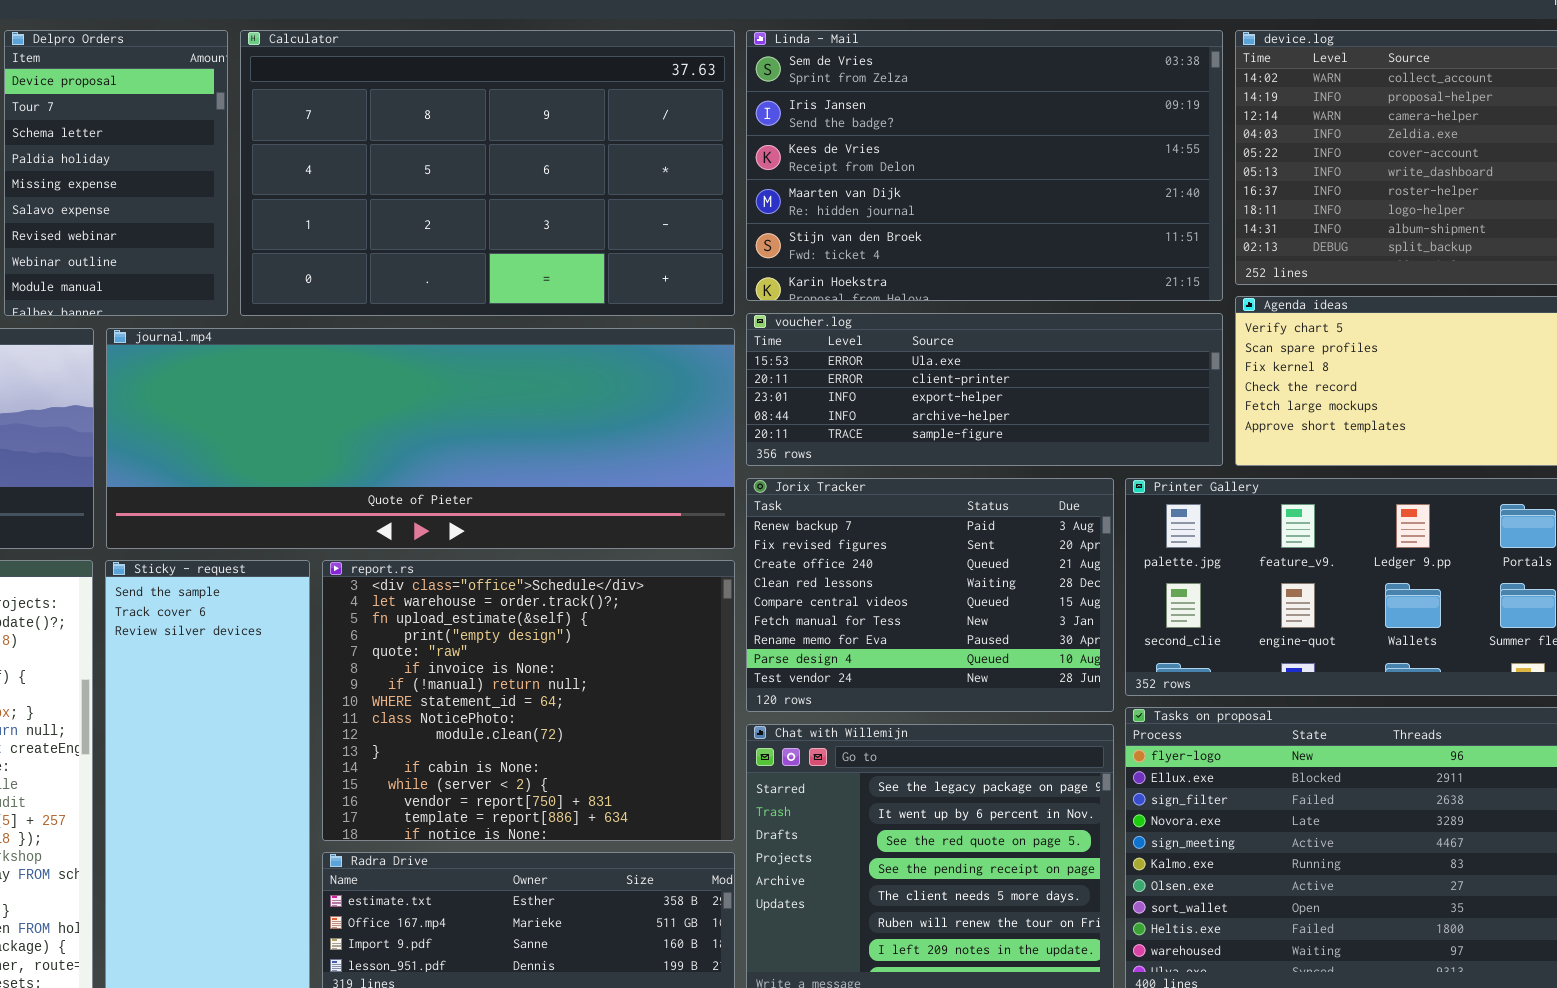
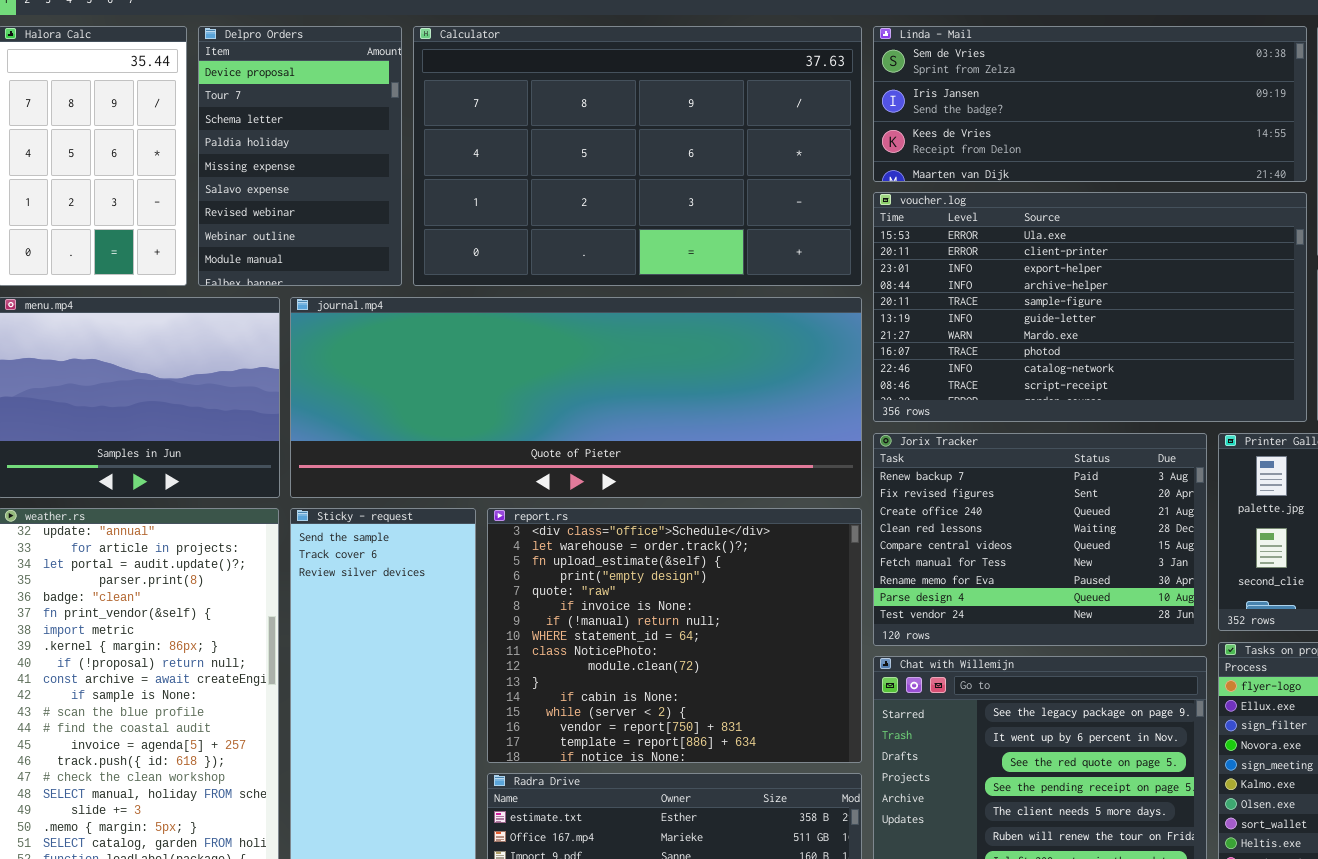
Linda - Mail: [746,30,1223,301] -> [873,26,1307,182], resized
voucher.log: [746,313,1223,466] -> [873,192,1307,422], resized

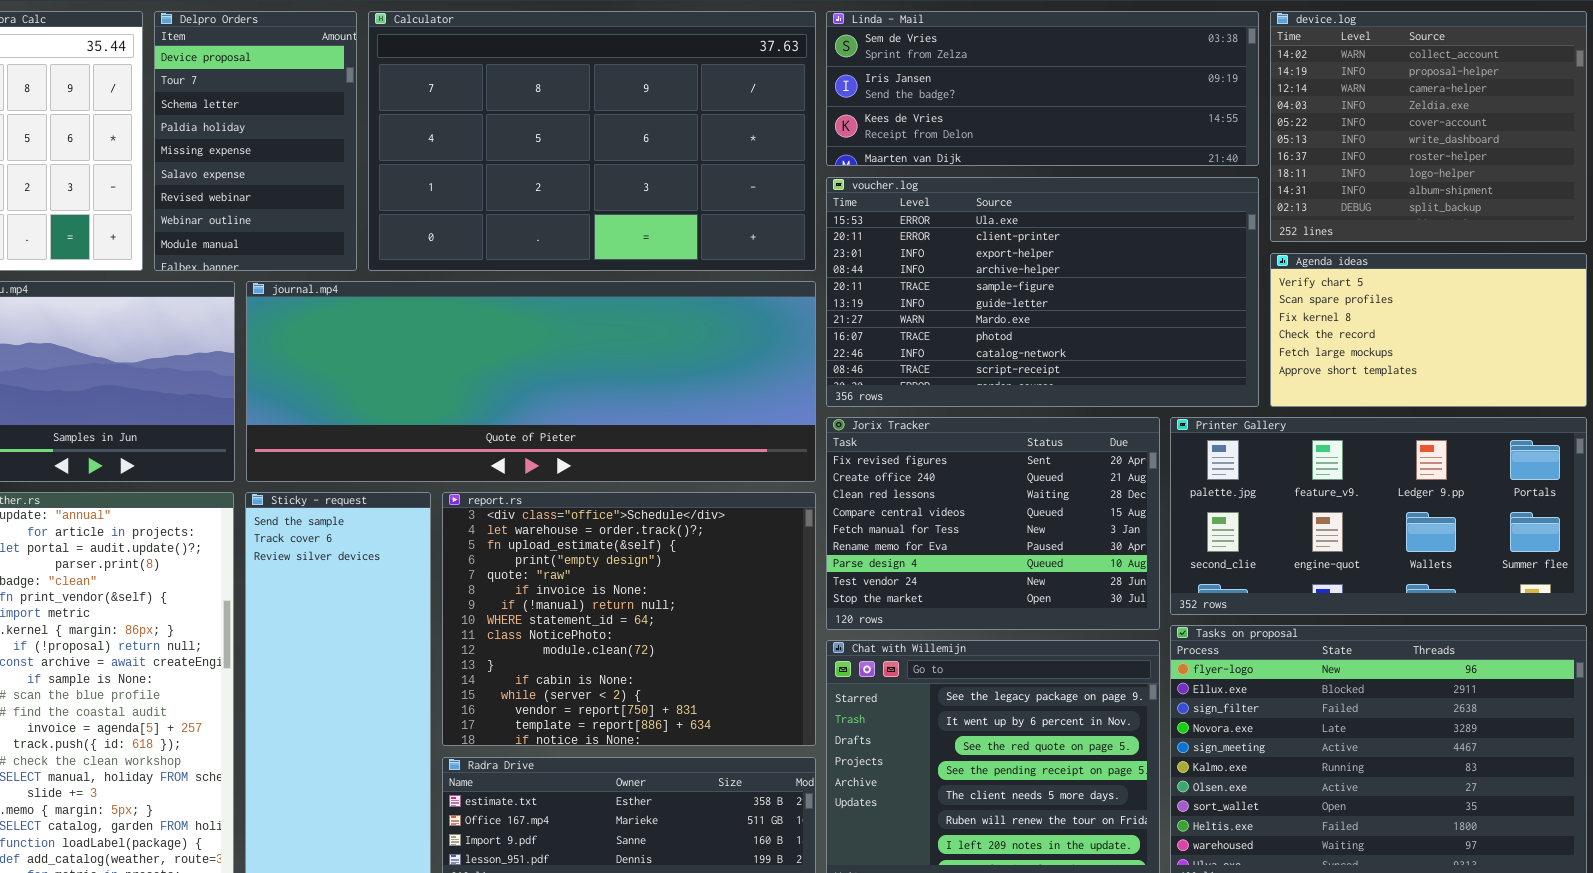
Jorix Tracker: [873,433,1207,646] -> [826,417,1160,630], scrolled down 1 row

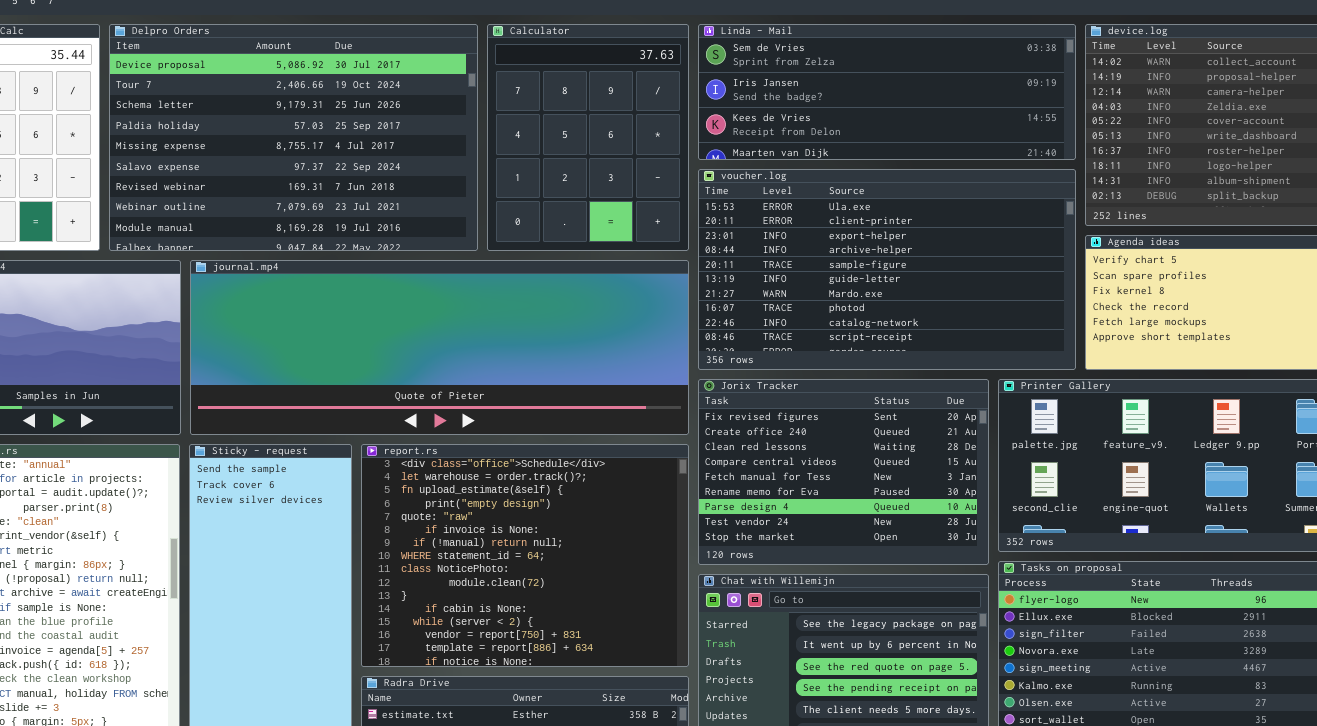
Delpro Orders: [154,11,357,271] -> [109,24,478,251], resized
Calculator: [368,11,816,271] -> [487,24,689,251], resized

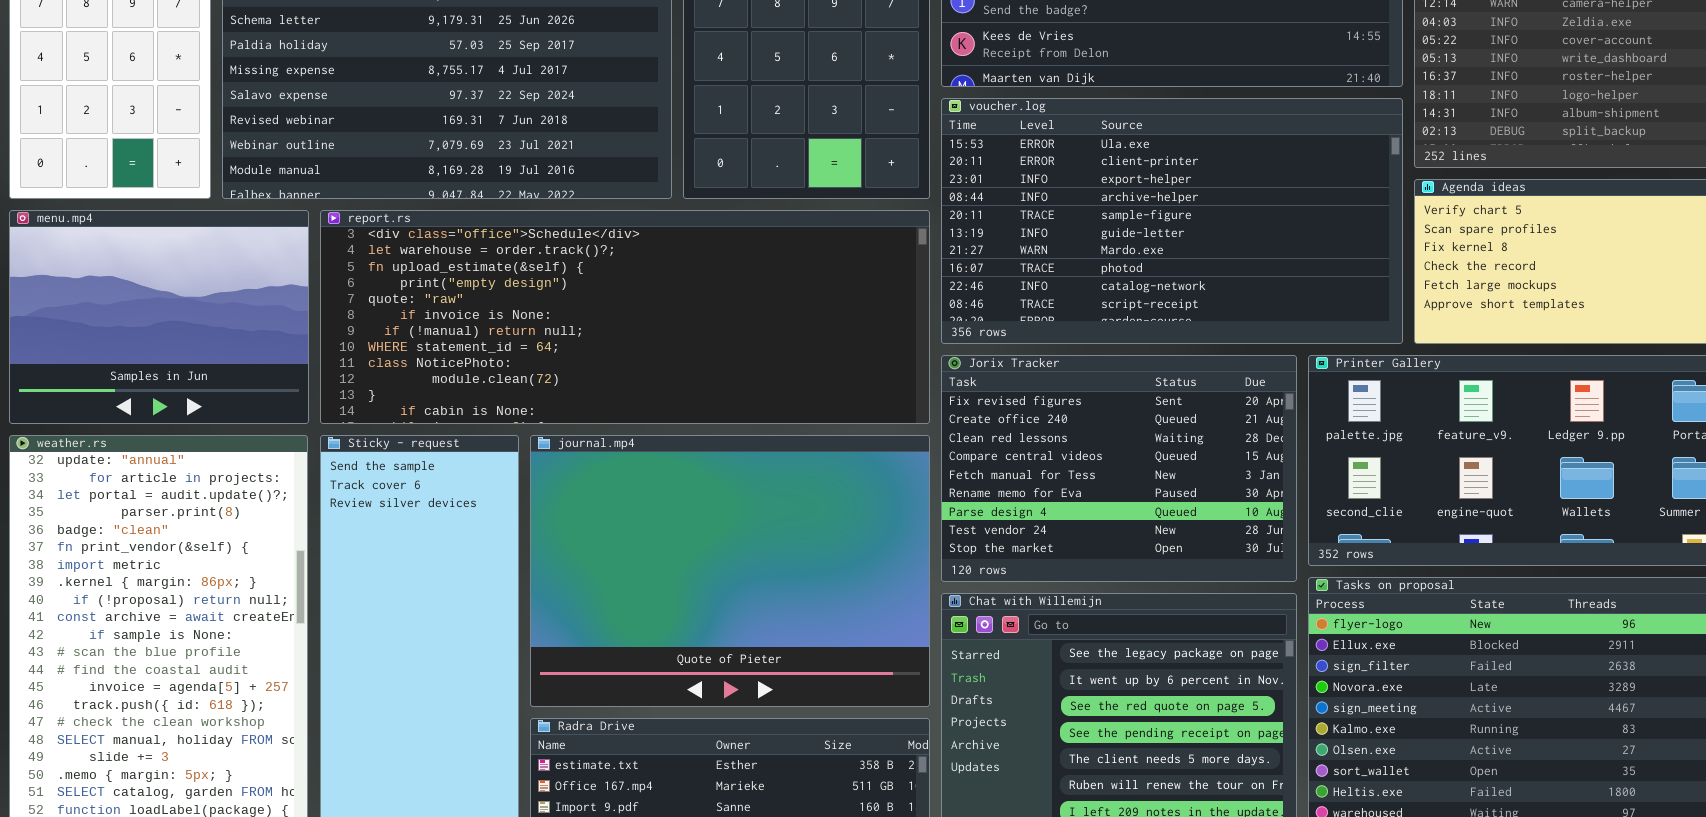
journal.mp4: [190,260,689,435] -> [530,435,930,707], moved, resized
report.rs: [361,444,689,667] -> [320,210,930,424], moved, resized

